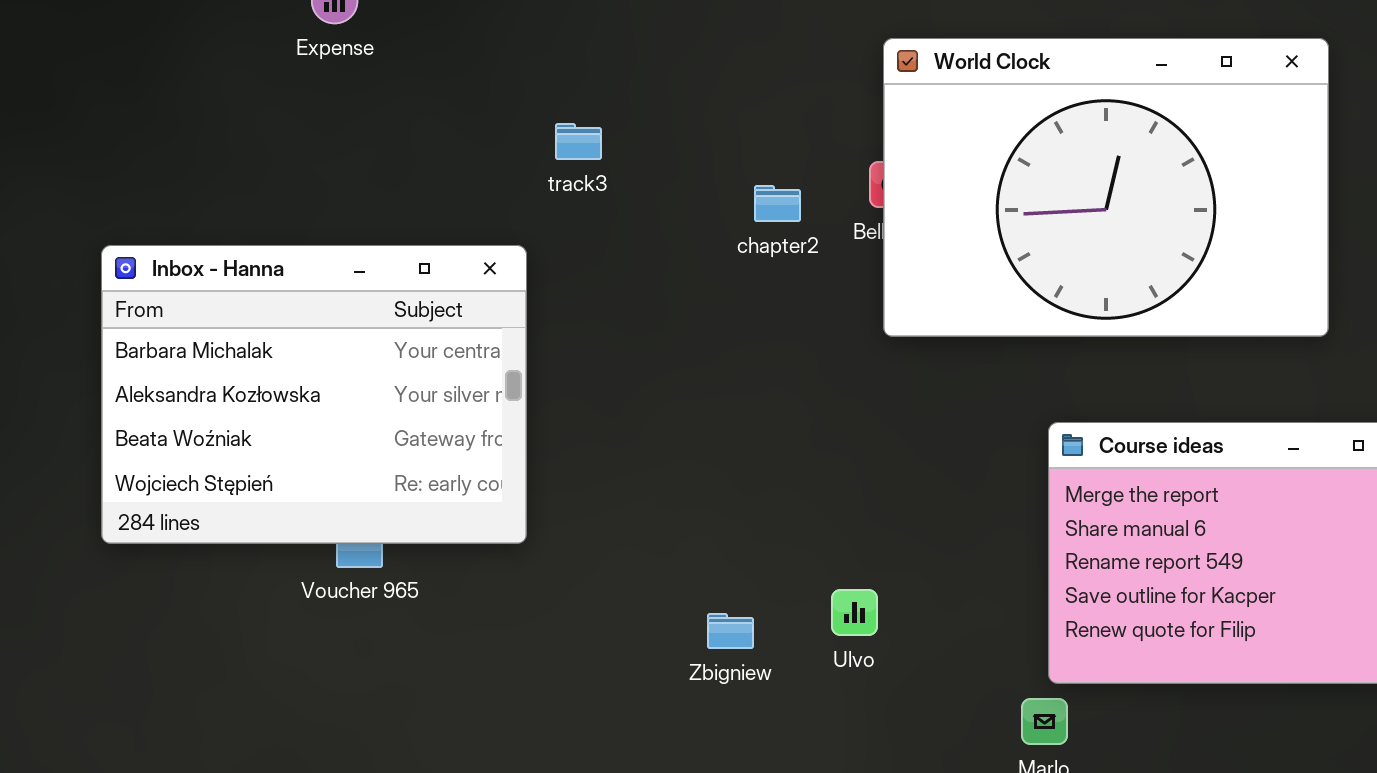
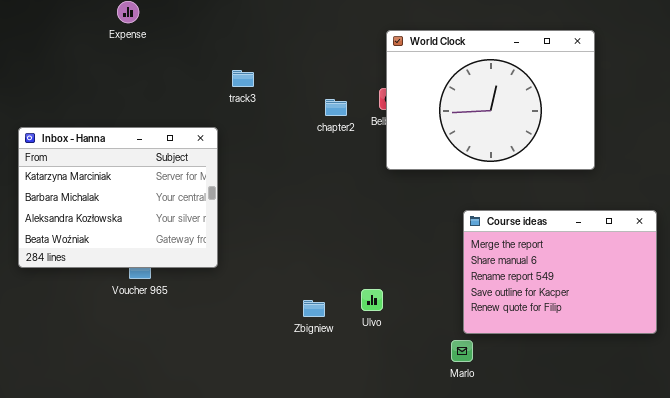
Inbox - Hanna: [101,245,527,544] -> [18,127,218,268], scrolled up 1 row

